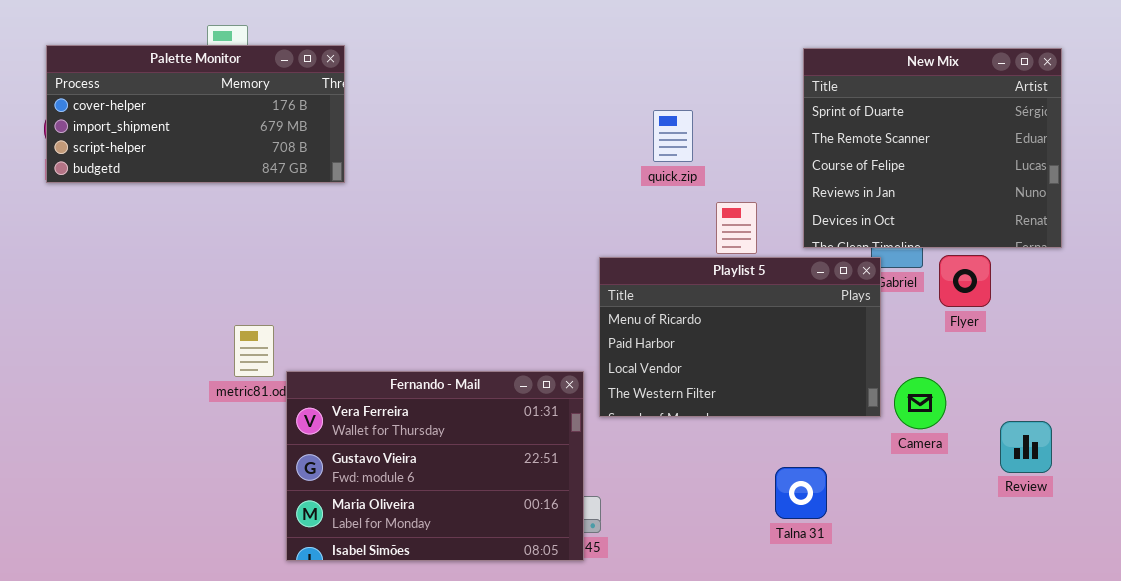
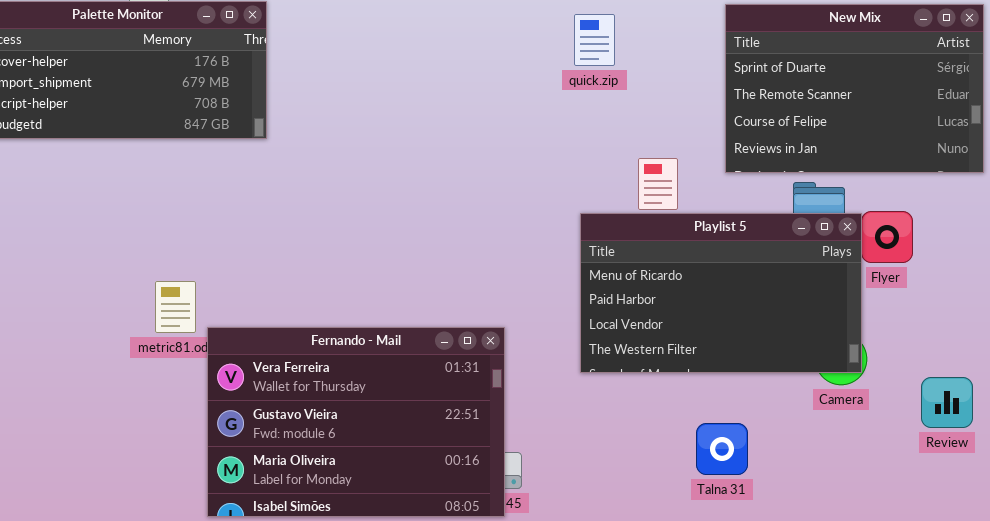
New Mix: [803,48,1062,248] -> [725,4,984,173], resized
quick.zip: [653,110,693,162] -> [574,14,615,66], moved
Playlist 5: [599,257,881,417] -> [580,213,862,373], moved

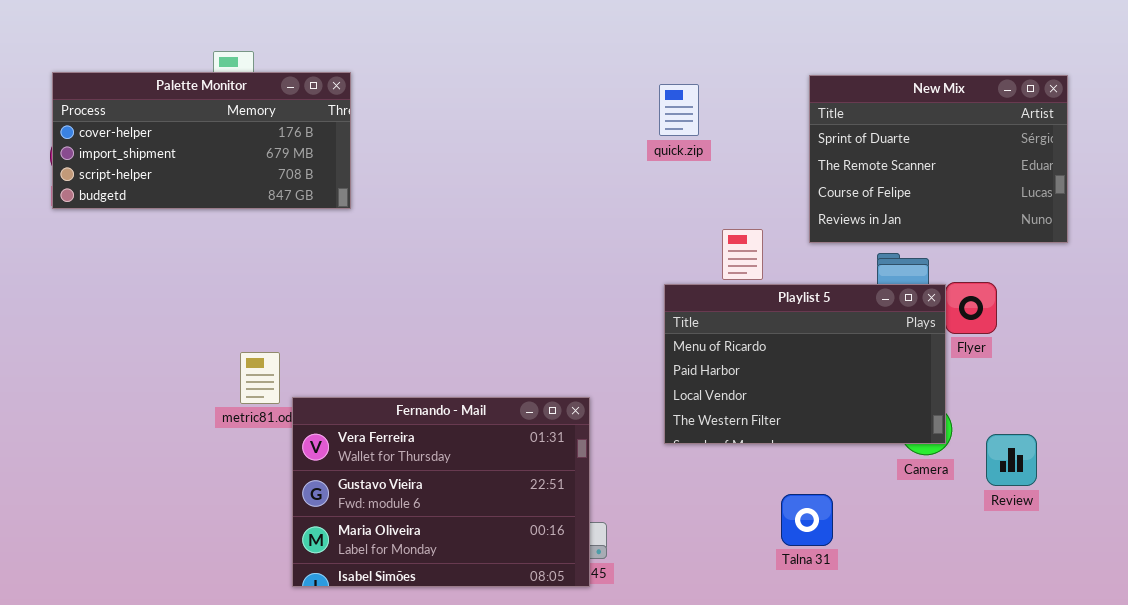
Review: [921,377,973,428] -> [986,434,1037,486], moved

